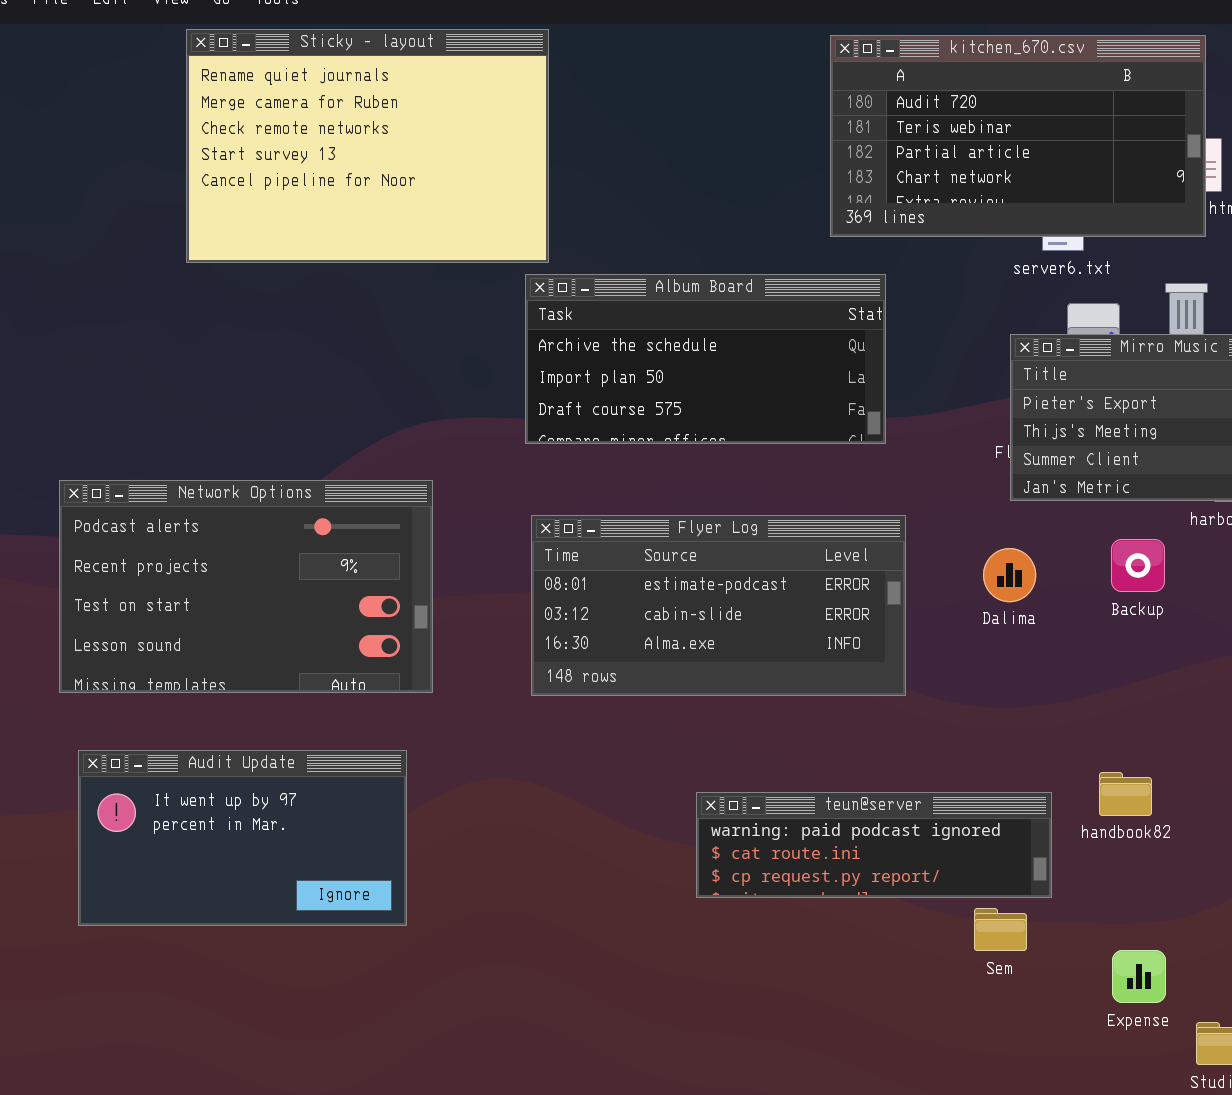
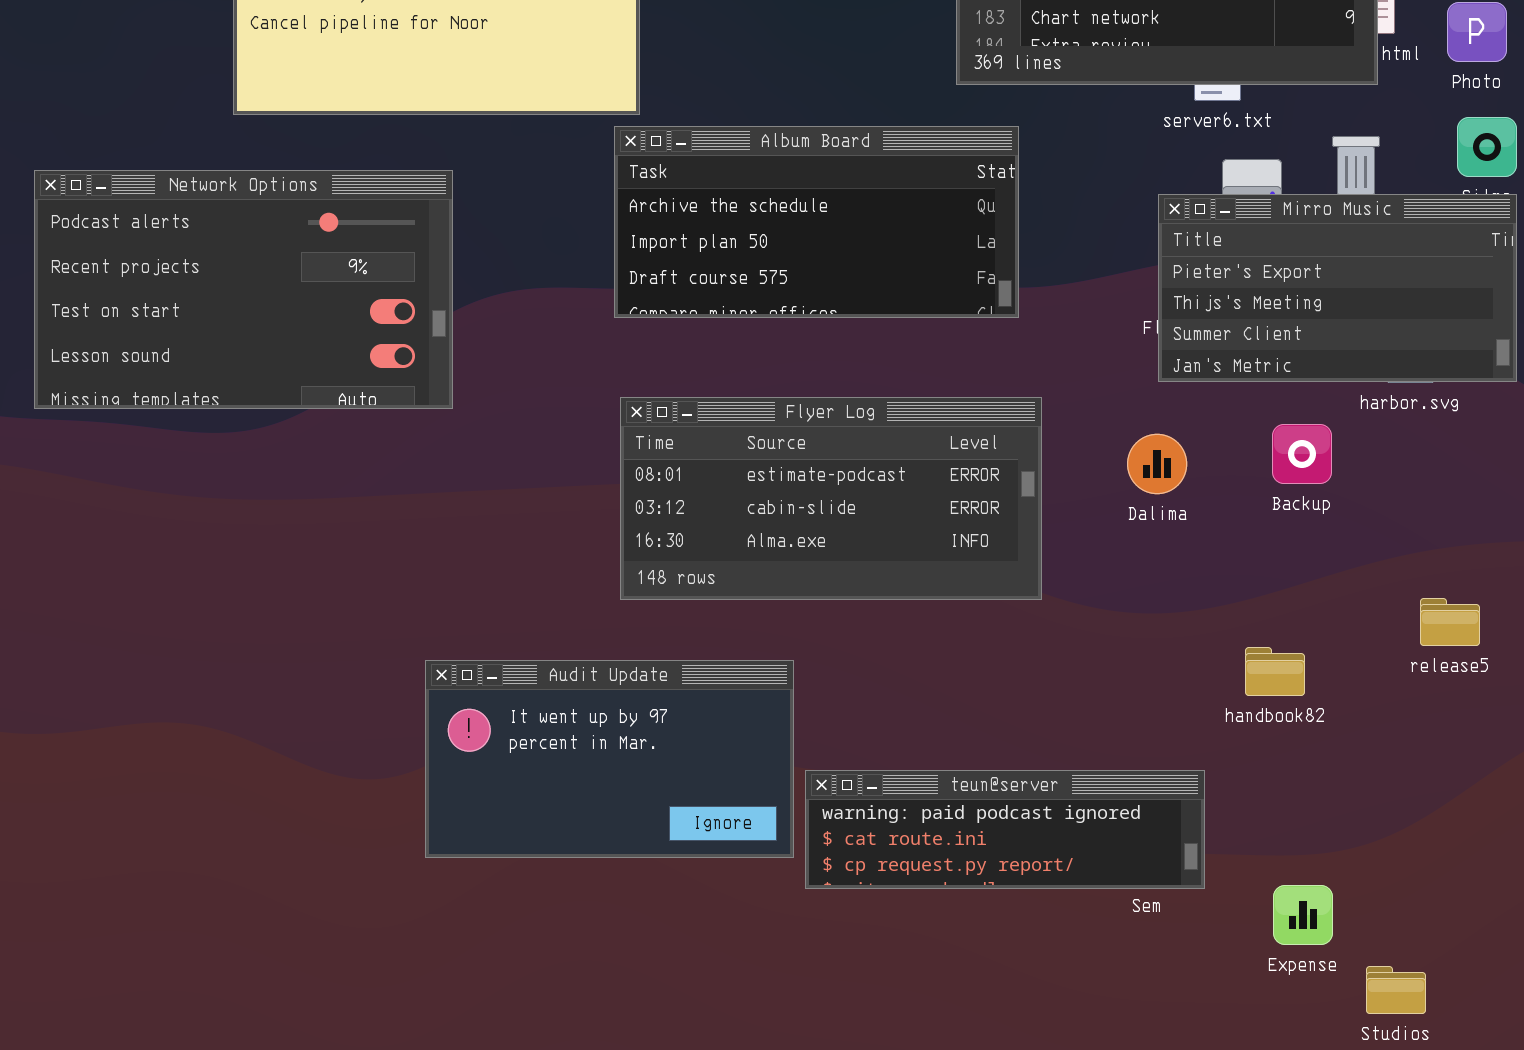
Network Options: [59,480,433,693] -> [34,170,453,409], moved
Audit Update: [78,750,407,926] -> [425,660,794,858], moved
handbook82: [1099,772,1152,816] -> [1245,647,1305,696], moved
teun@server: [696,792,1052,898] -> [805,770,1205,889], moved

